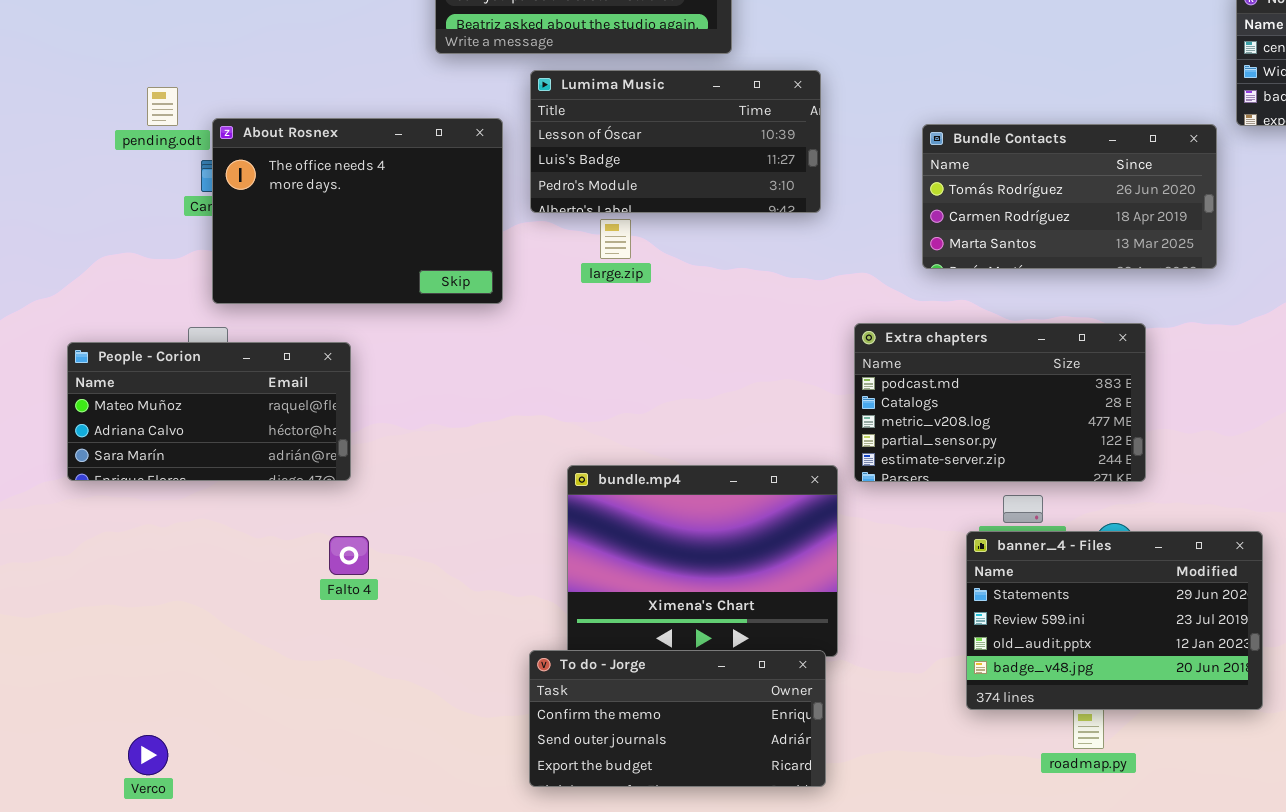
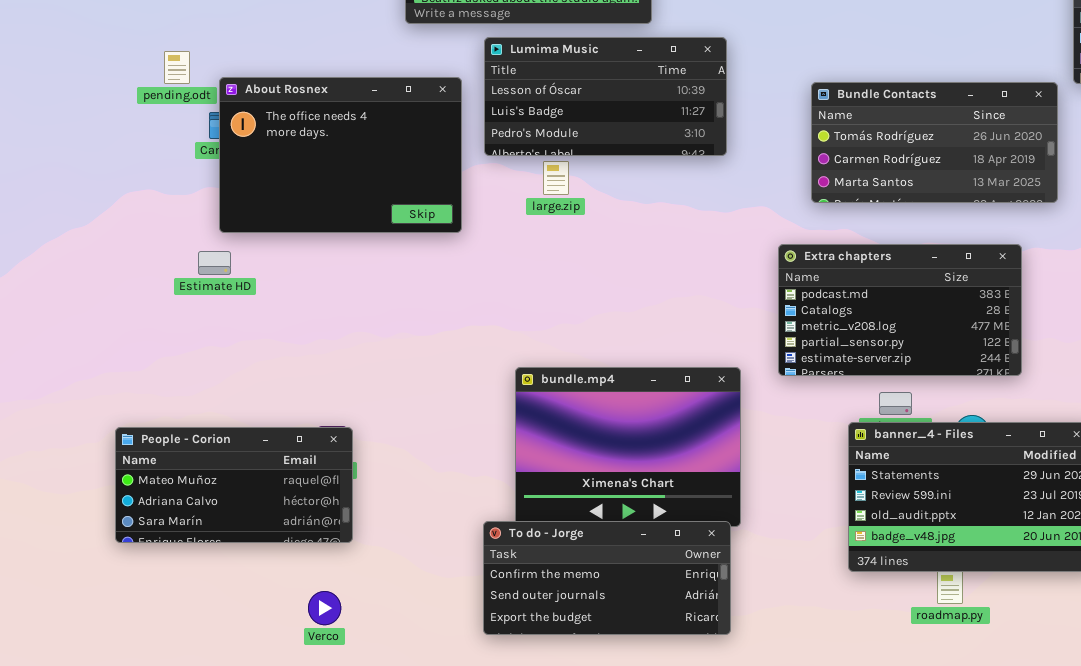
Extra chapters: [854,323,1146,482] -> [778,244,1022,376], moved
People - Corion: [67,342,351,481] -> [115,427,353,543], moved
Verco: [128,735,168,775] -> [308,591,341,625], moved

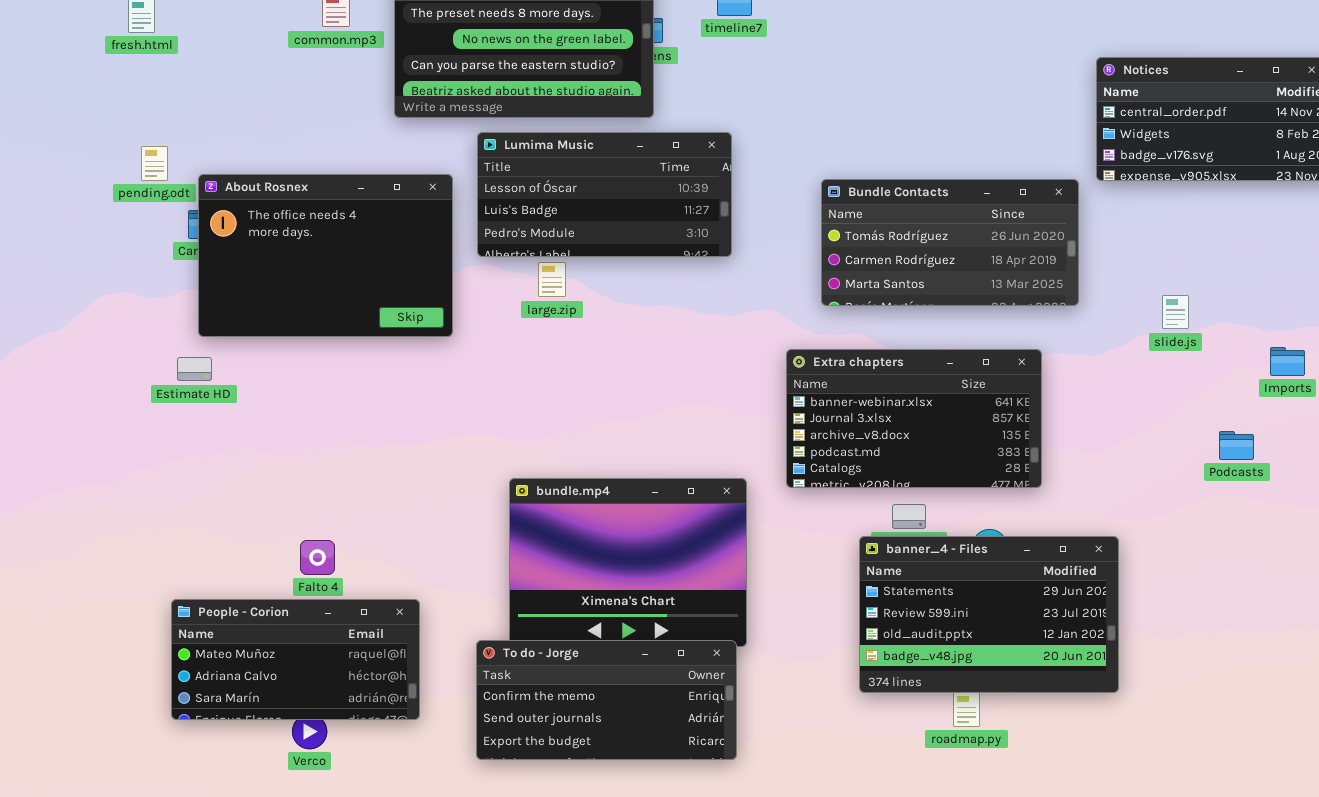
Extra chapters: [778,244,1022,376] -> [786,349,1042,488], scrolled up 3 rows
People - Corion: [115,427,353,543] -> [171,599,420,720], moved

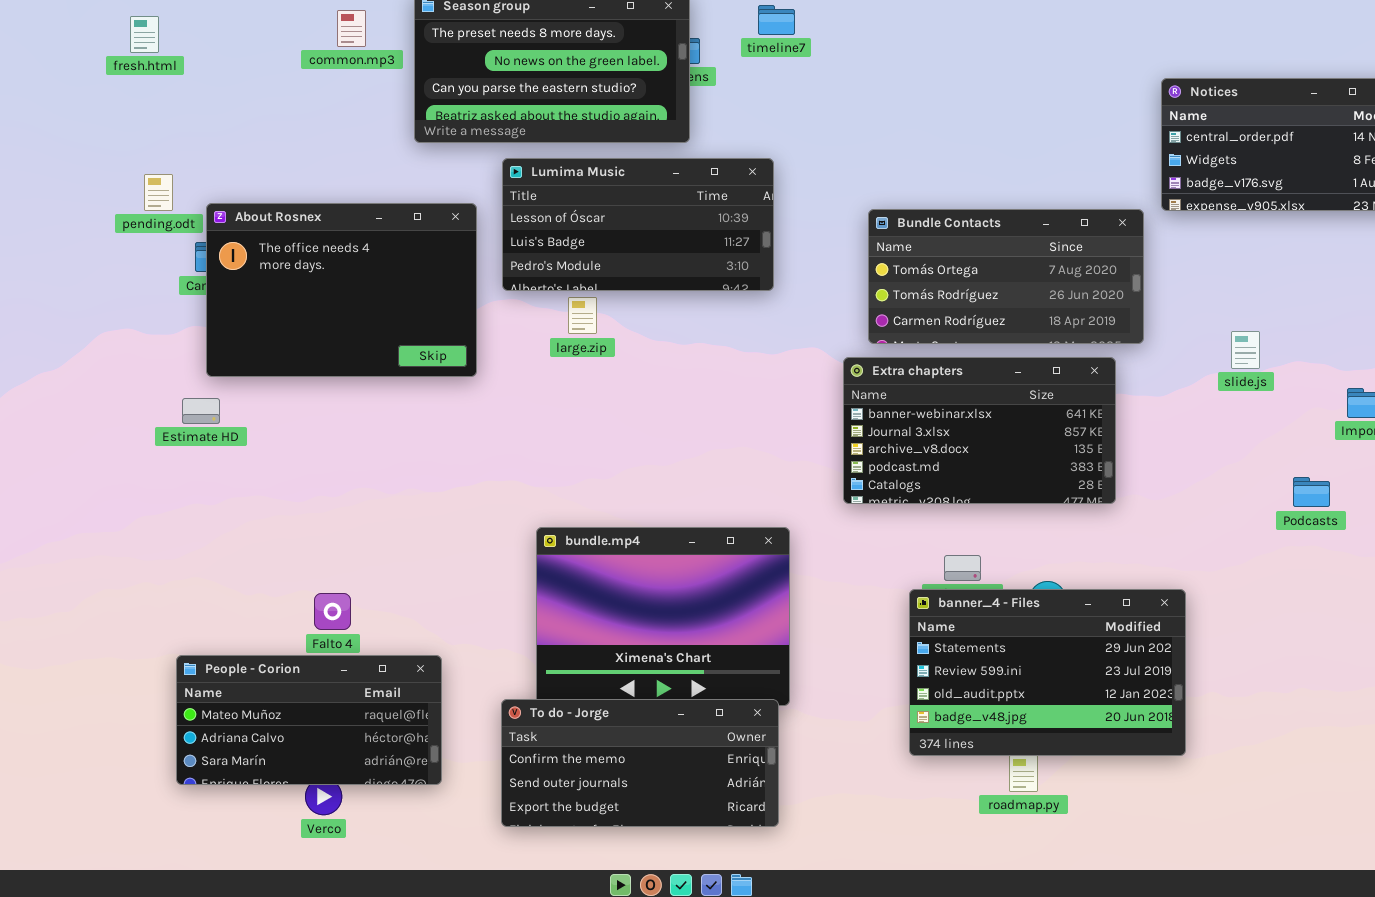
Bundle Contacts: [821,179,1079,306] -> [868,209,1144,344], scrolled up 1 row
Extra chapters: [786,349,1042,488] -> [843,357,1116,504], moved

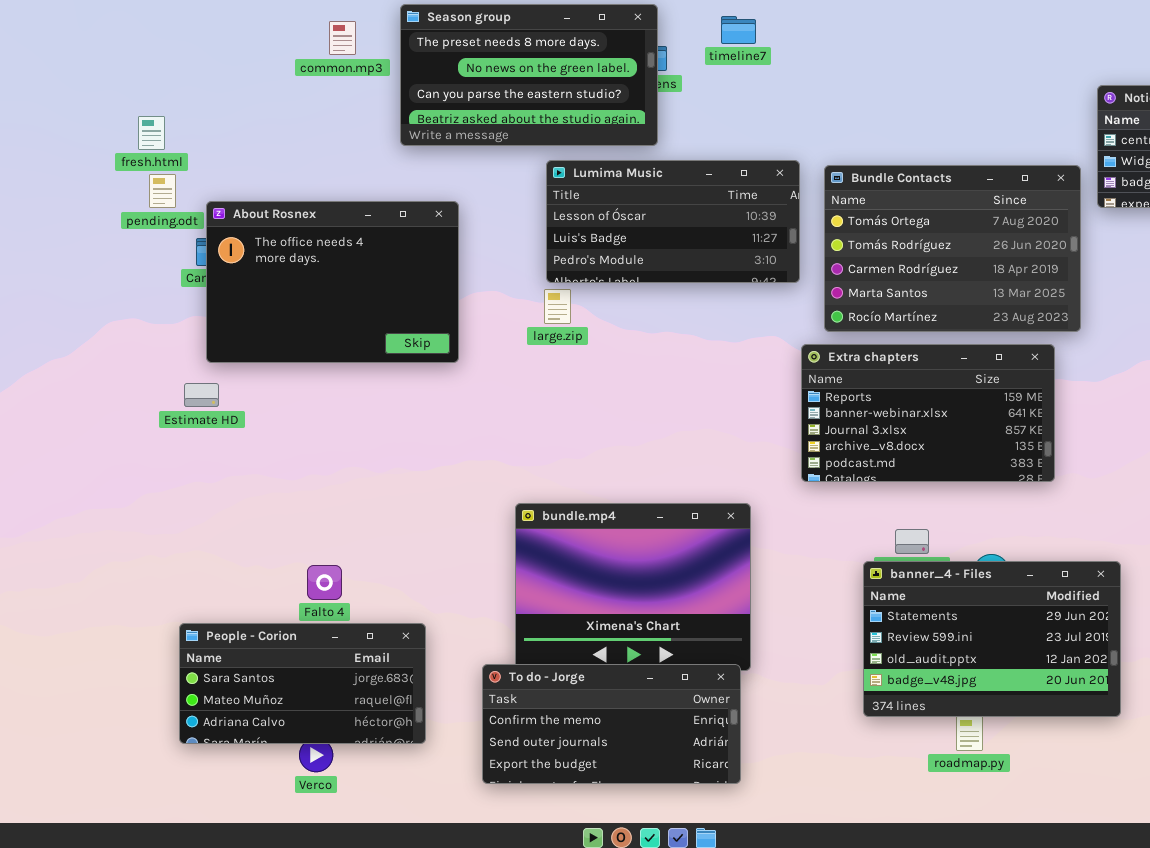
fresh.html: [130,16,159,53] -> [138,116,165,150], moved
Lumima Music: [502,158,774,291] -> [546,160,800,283], moved
Bundle Contacts: [868,209,1144,344] -> [824,165,1081,332], resized
Extra chapters: [843,357,1116,504] -> [801,344,1055,482], scrolled up 1 row
People - Corion: [176,655,442,785] -> [179,623,426,744], scrolled up 1 row

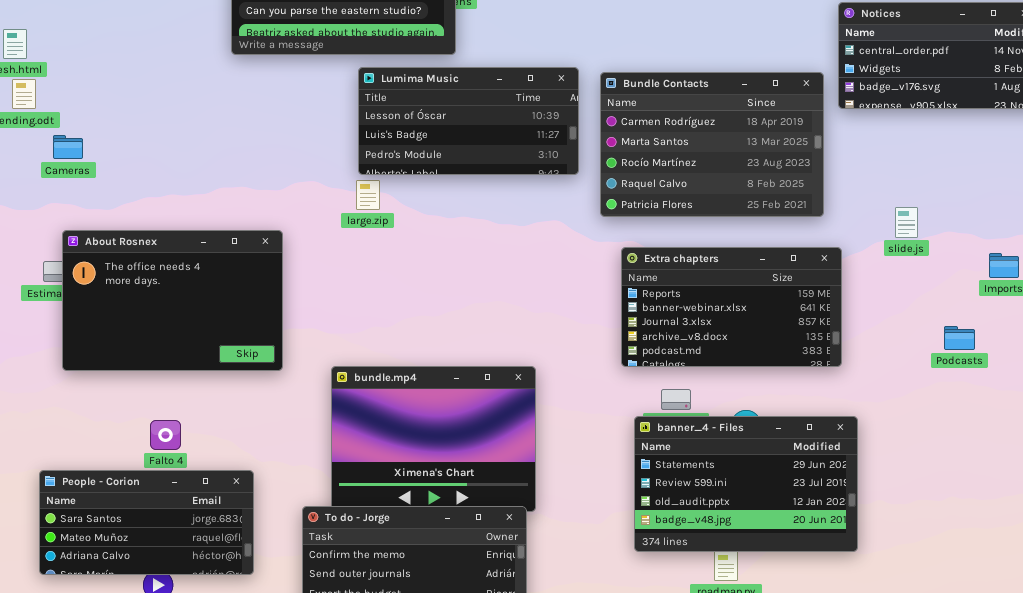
Bundle Contacts: [824,165,1081,332] -> [600,72,824,217], scrolled down 2 rows
About Rosnex: [206,201,459,363] -> [62,230,283,371], moved
Extra chapters: [801,344,1055,482] -> [621,247,842,367], moved

